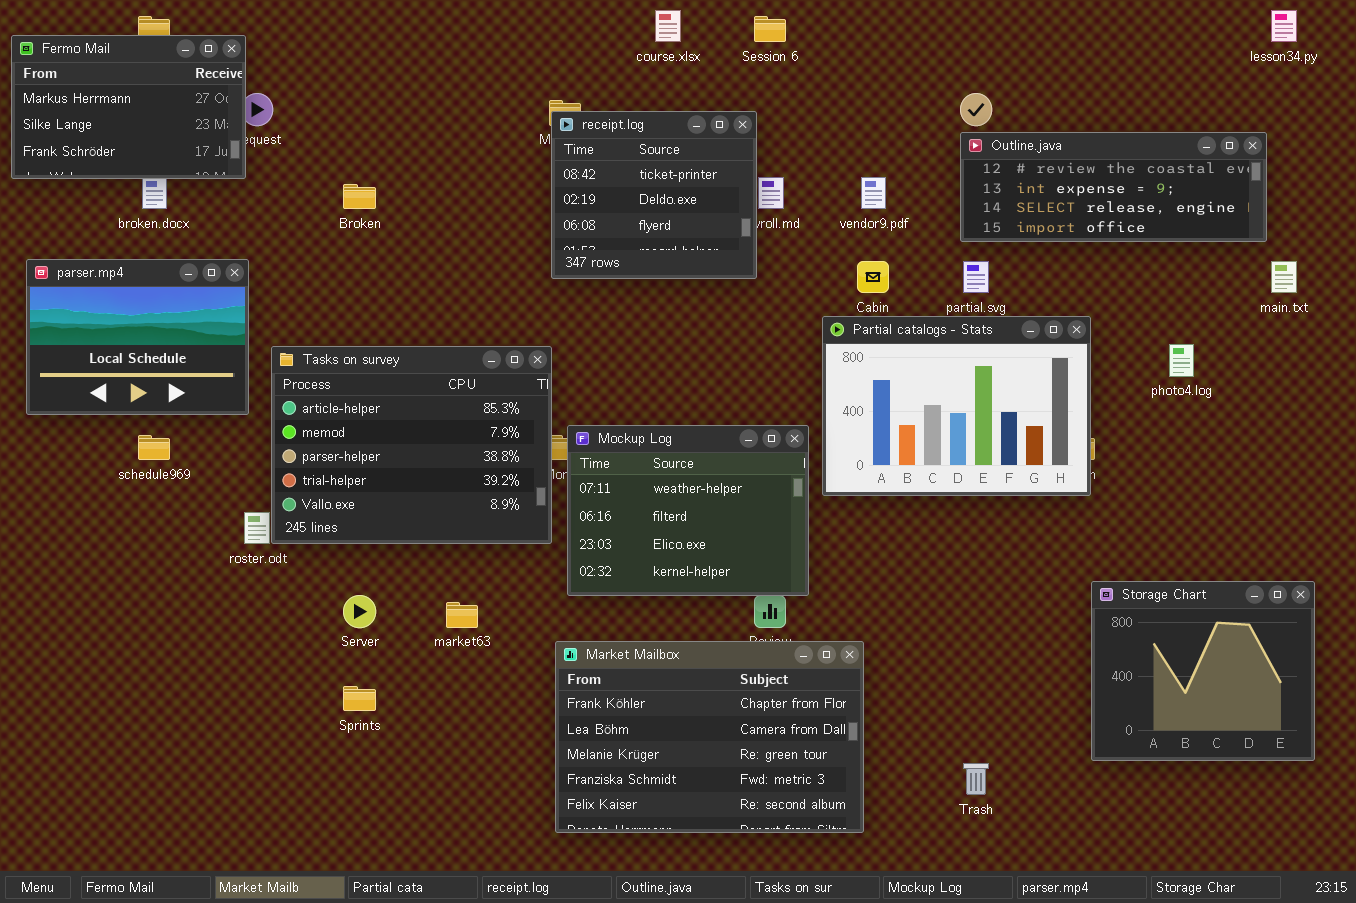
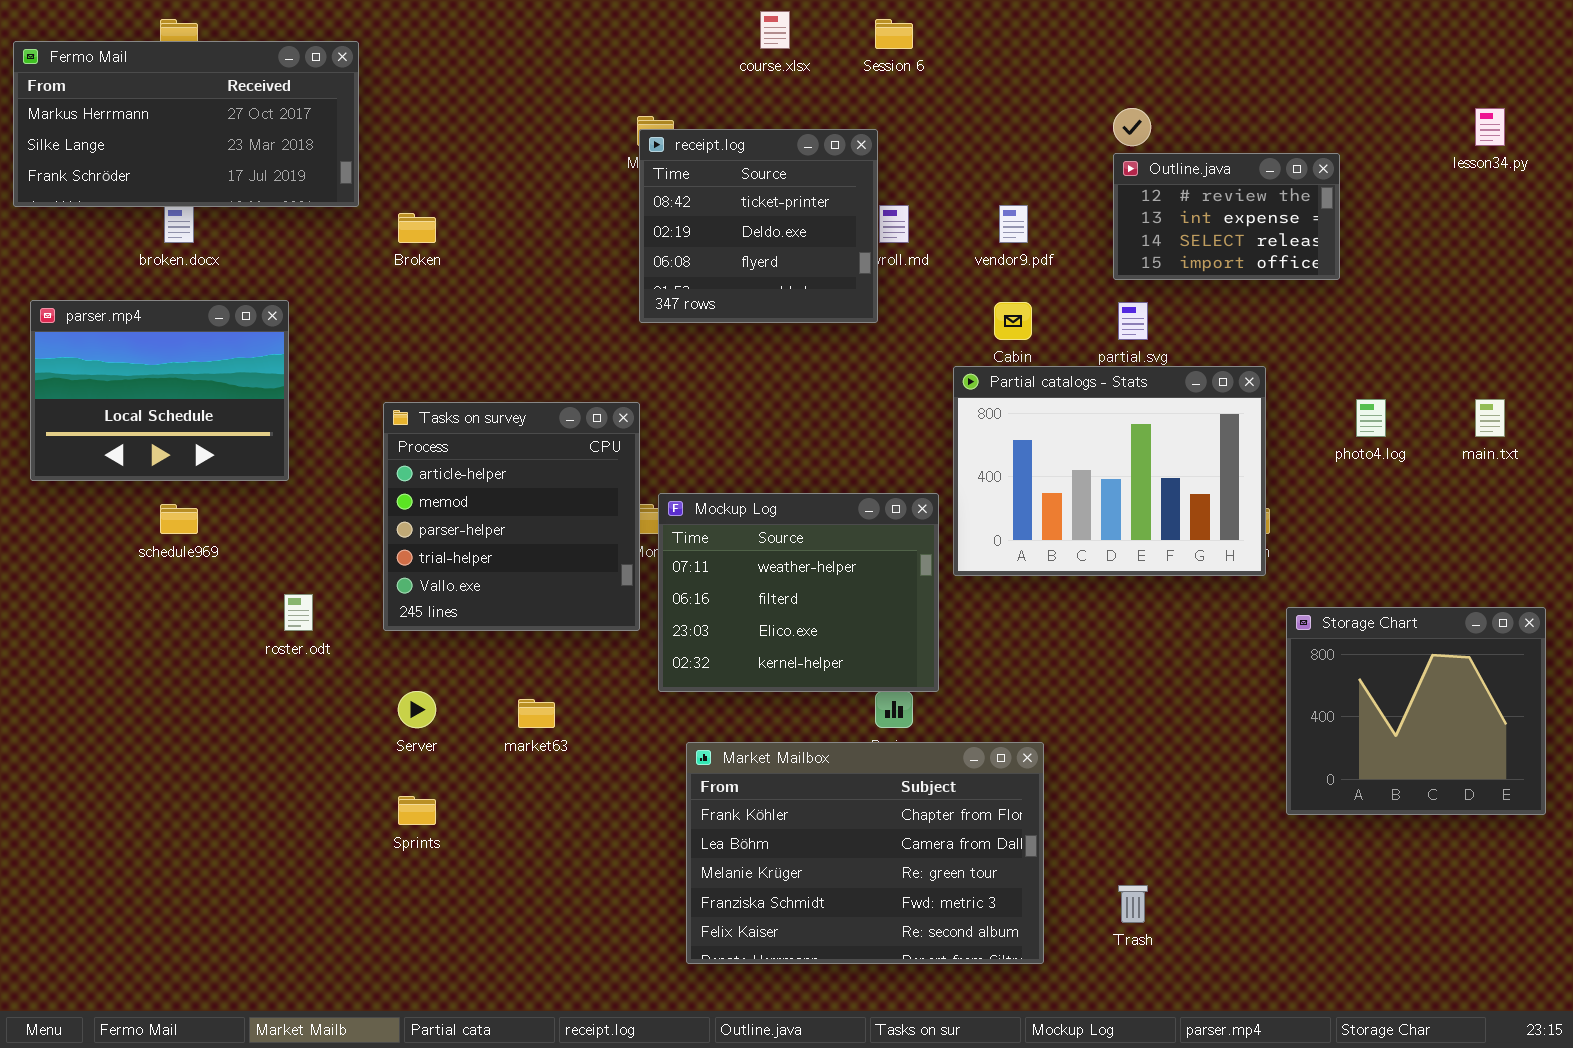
lesson34.py: [1271,10,1297,42] -> [1475,108,1505,146], moved
Fermo Mail: [11,35,246,179] -> [13,41,359,207], resized
Outline.java: [960,132,1267,242] -> [1113,153,1340,280], resized
main.txt: [1271,261,1297,293] -> [1475,399,1505,437], moved
Tasks on survey: [271,346,552,544] -> [383,402,640,631], resized
Storage Chart: [1091,581,1315,761] -> [1286,607,1546,815], moved
Market Mailbox: [555,641,864,833] -> [686,742,1044,964], moved

